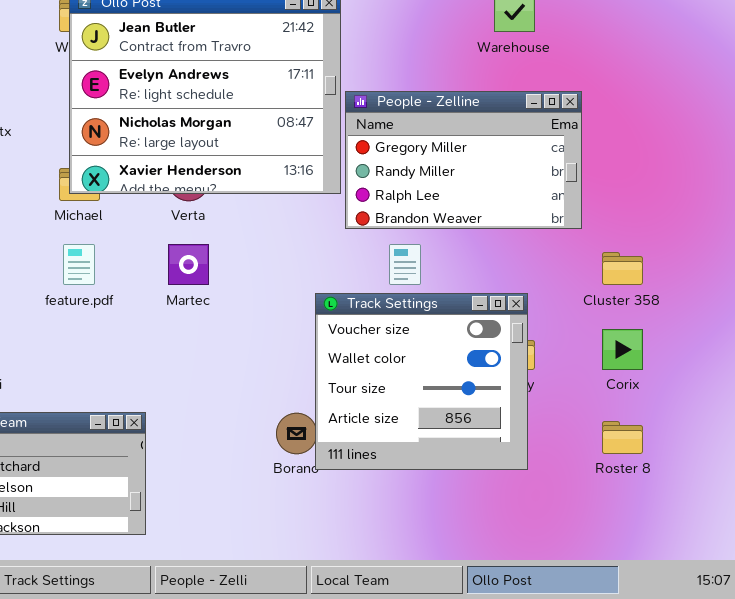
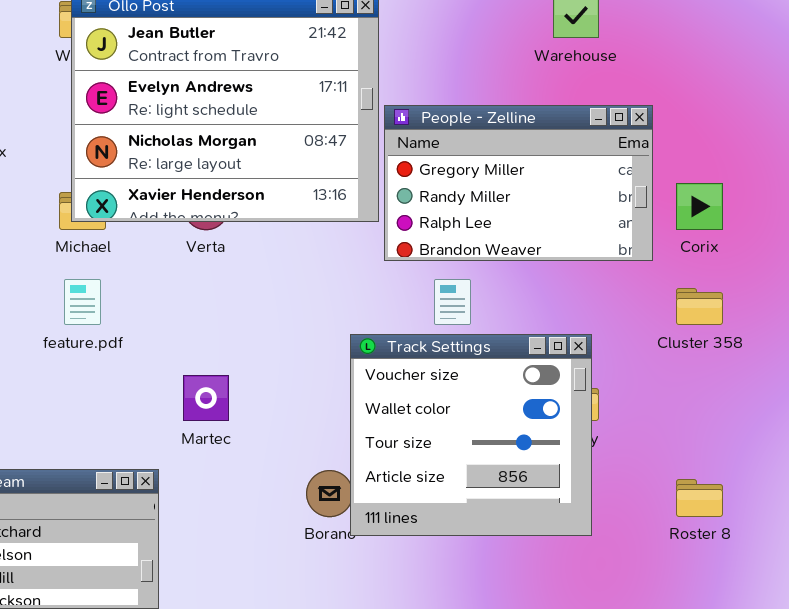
Martec: [168,244,209,285] -> [183,375,229,421], moved
Corix: [602,329,643,370] -> [676,183,723,230], moved

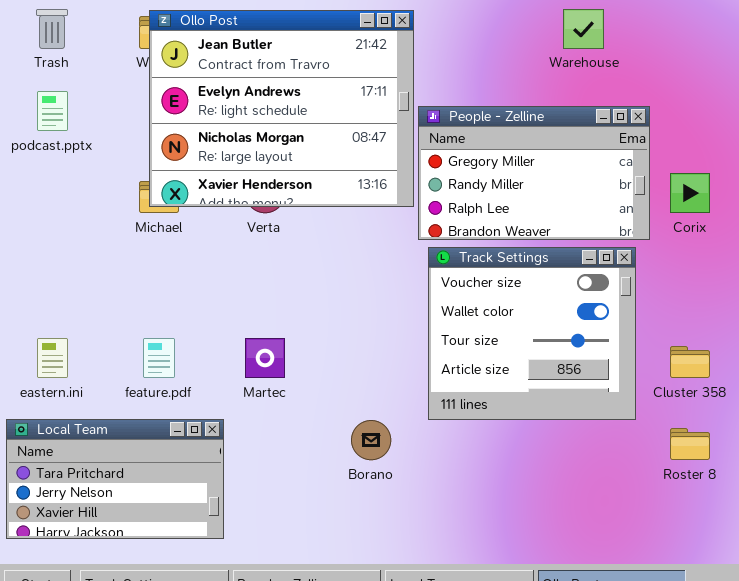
feature.pdf: [64,279,101,325] -> [143,338,175,378], moved
Cluster 358: [676,288,723,325] -> [670,346,710,378], moved
Track Settings: [350,334,592,536] -> [428,247,636,420], moved

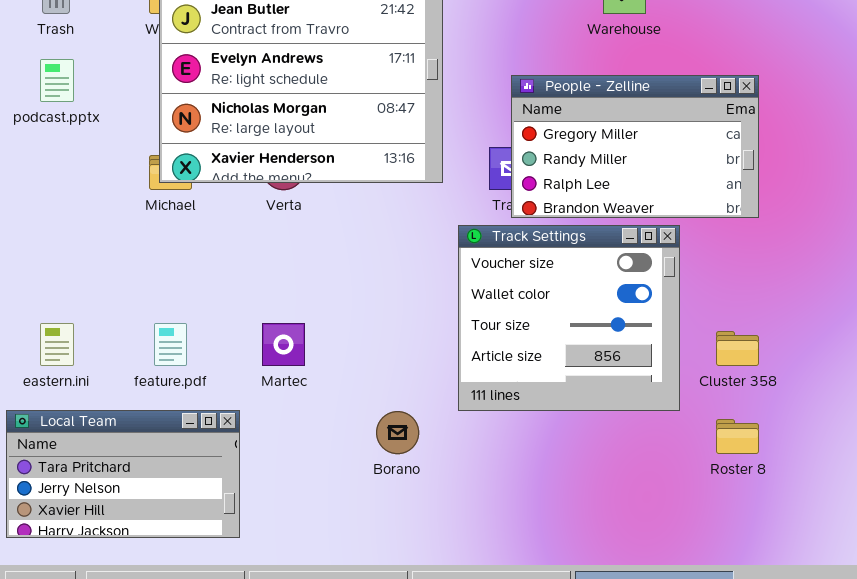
People - Zelline: [418,106,650,240] -> [511,75,759,218], moved

